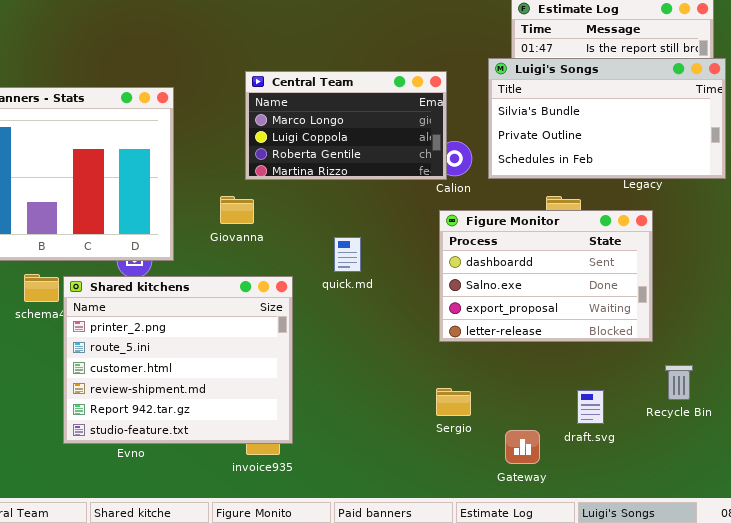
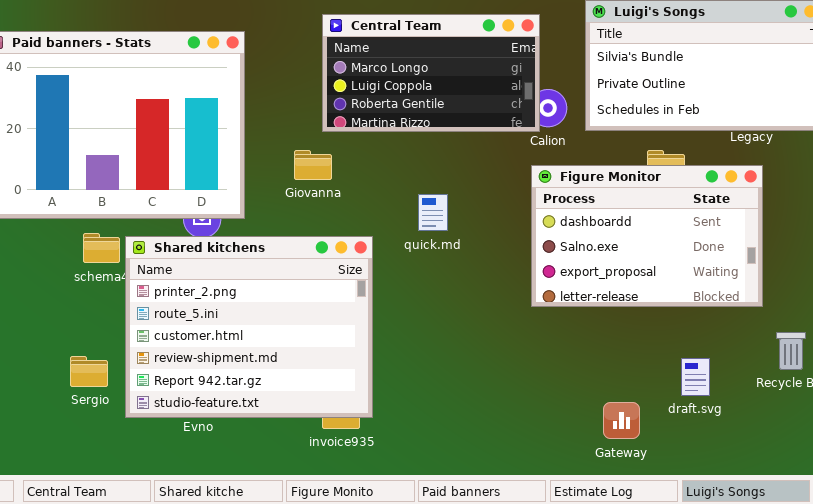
Sergio: [436,388,471,416] -> [70,356,108,387], moved

